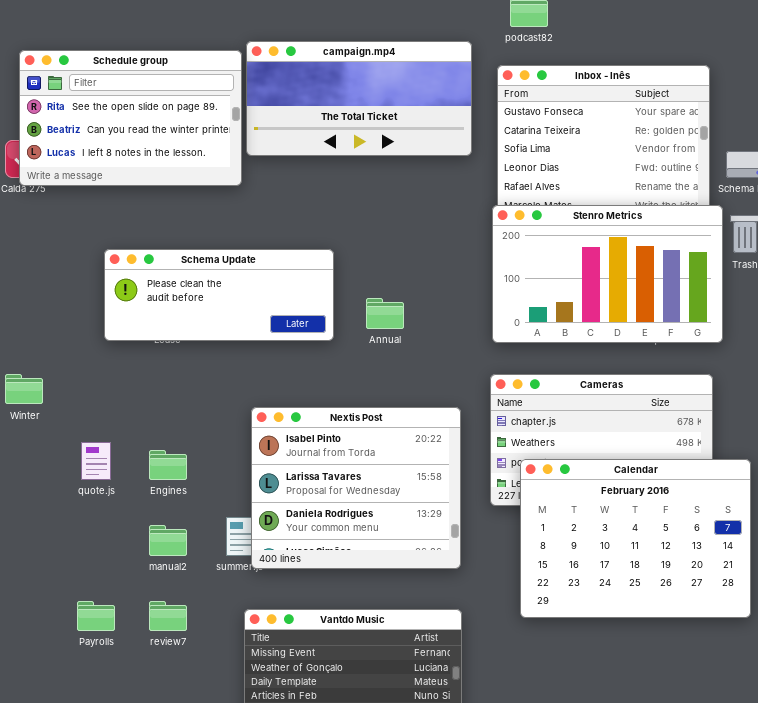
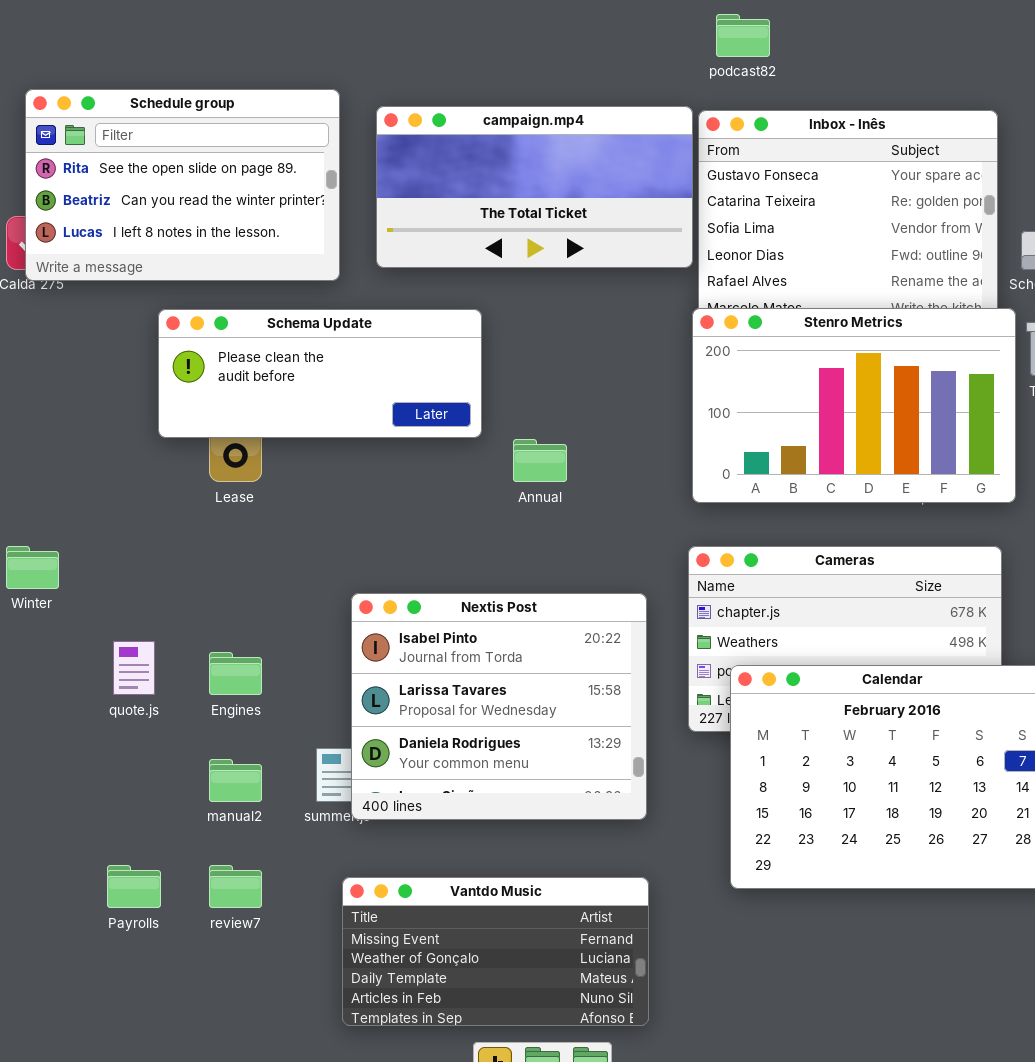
campaign.mp4: [246,41,472,156] -> [376,106,693,268], moved
Schema Update: [104,249,334,341] -> [158,309,482,438], moved

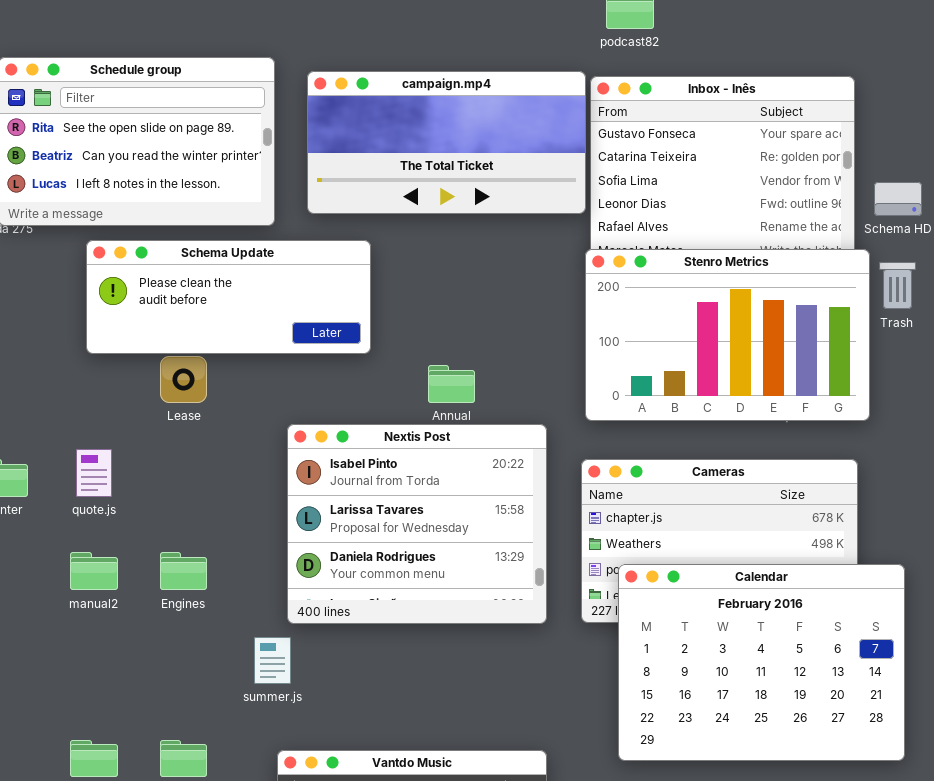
Schema Update: [158,309,482,438] -> [86,240,371,354], moved
Nextis Post: [351,593,647,820] -> [287,424,547,624], moved
quote.js: [113,641,155,695] -> [76,449,112,497], moved
manual2: [209,759,262,802] -> [70,552,118,590], moved

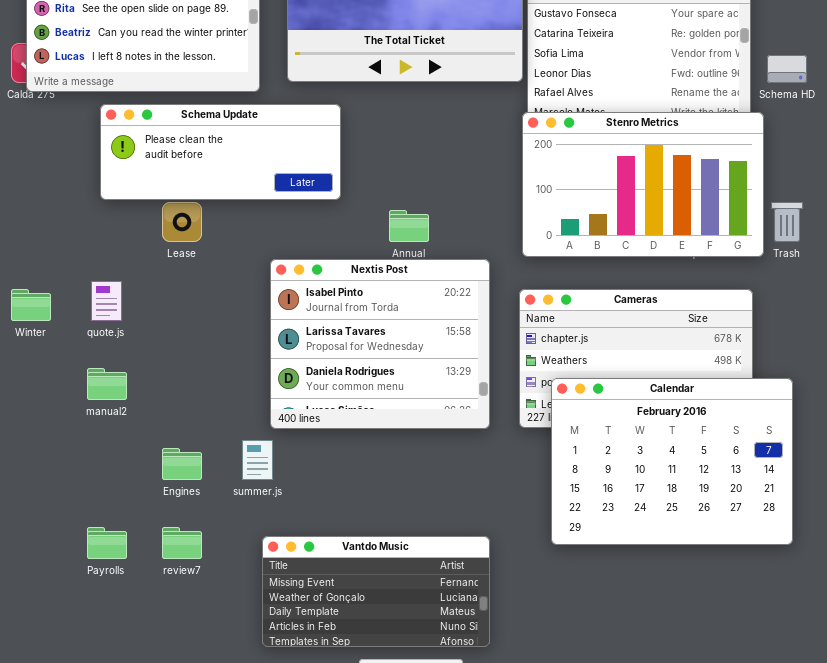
Trash: [879,262,916,309] -> [771,202,803,242], moved
Engines: [160,552,207,590] -> [162,448,202,480], moved

